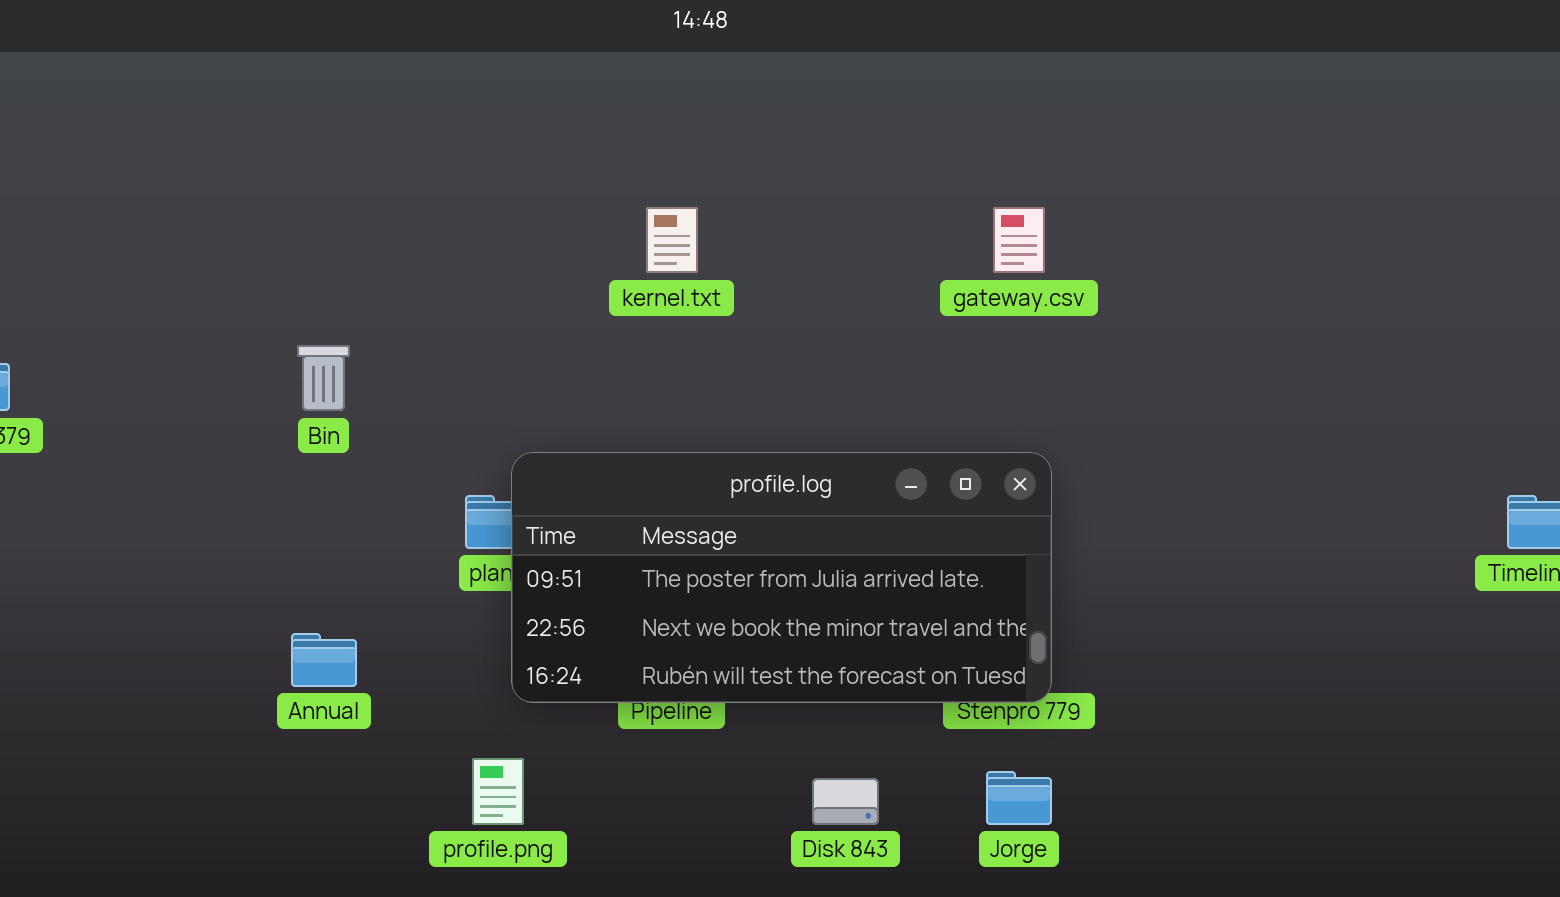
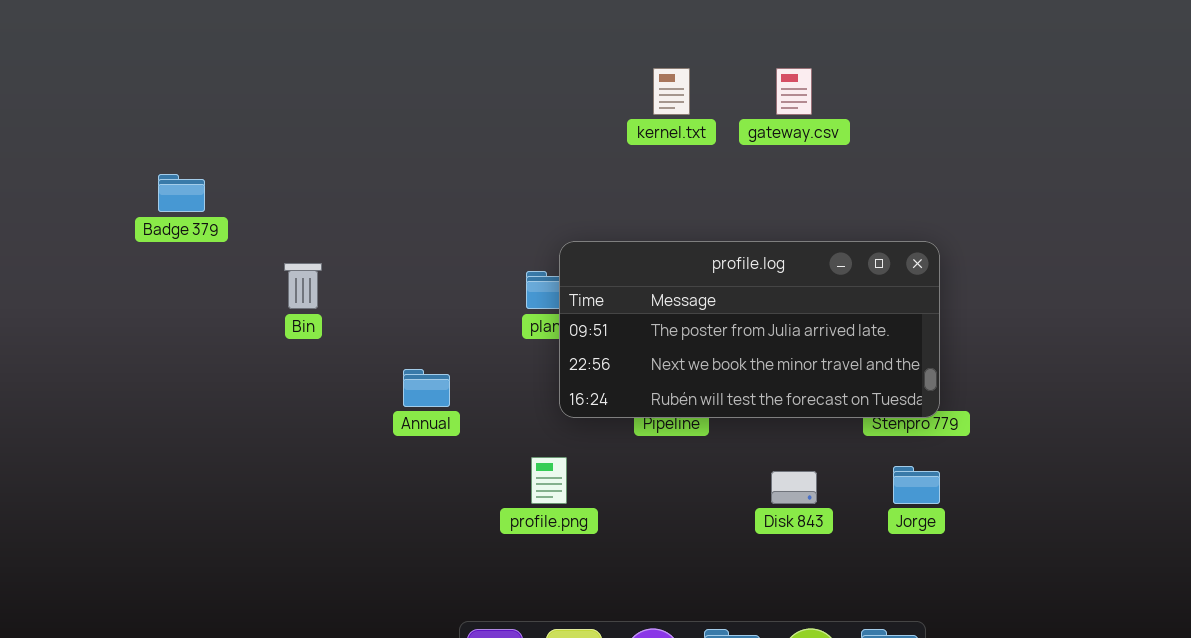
gateway.csv: [993,207,1045,273] -> [776,68,812,115], moved
Bin: [297,345,350,411] -> [284,263,322,309], moved

